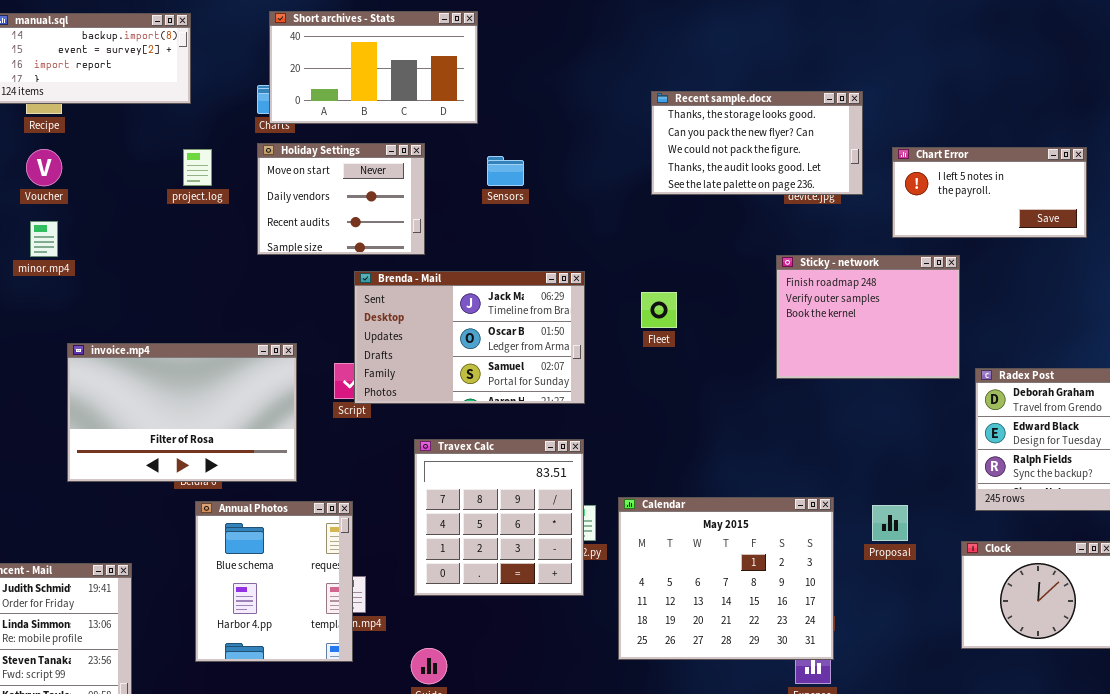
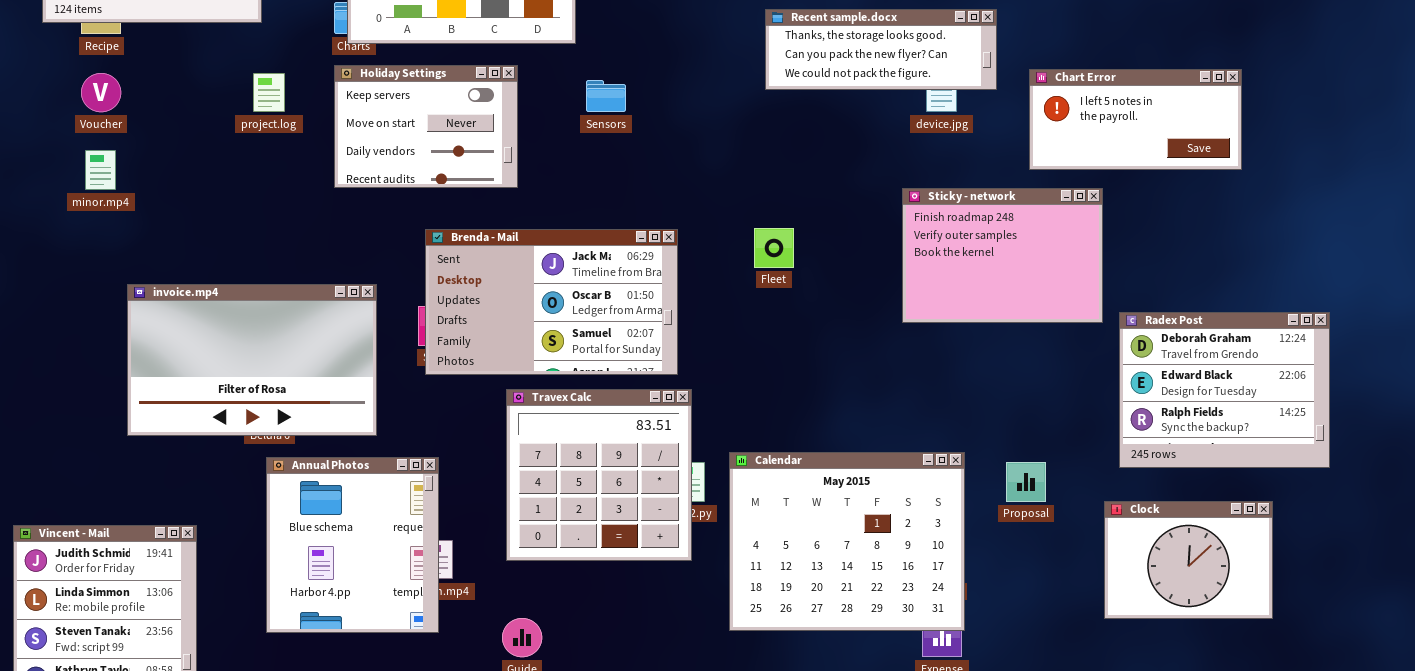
Recent sample.docx: [651,91,863,195] -> [765,9,997,90], resized
Holiday Settings: [257,143,425,255] -> [334,65,518,188], scrolled up 1 row
Brenda - Mail: [354,271,585,404] -> [425,229,678,375], moved

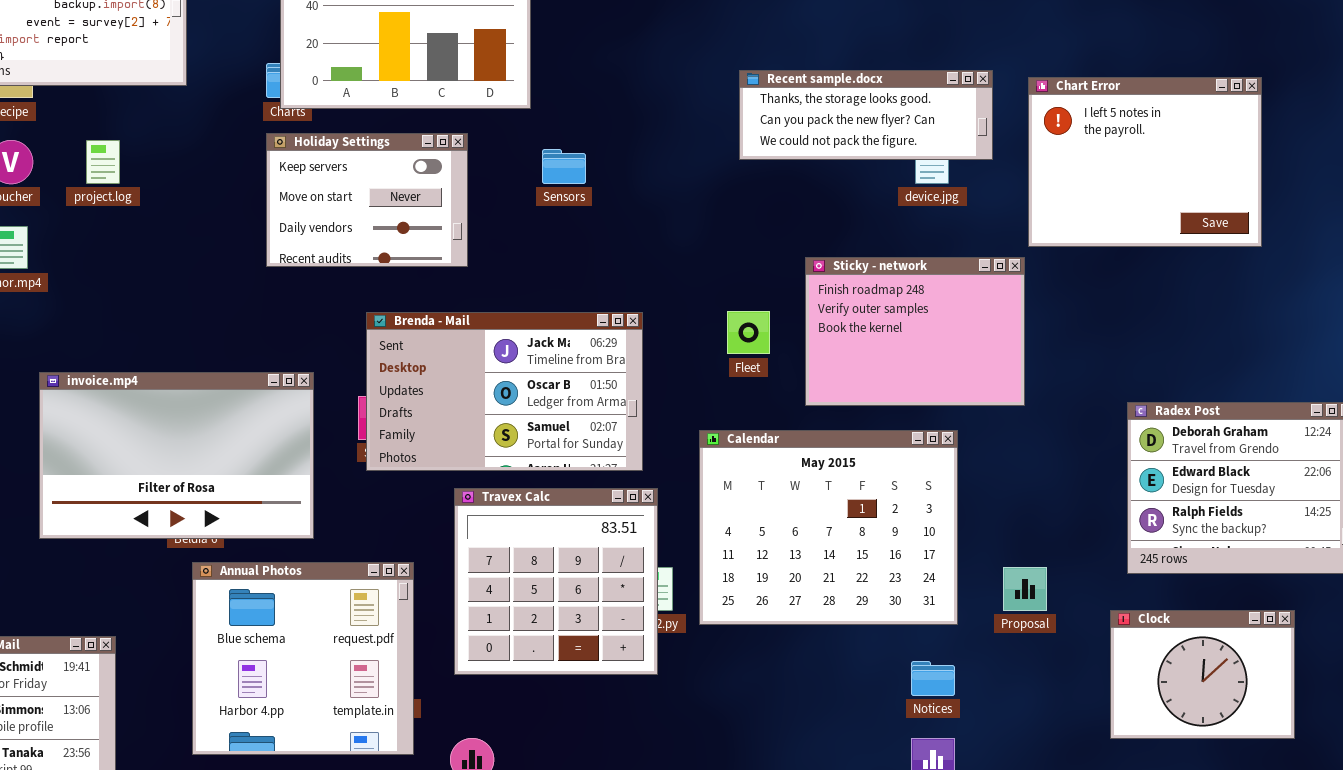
Chart Error: [1029,69,1242,170] -> [1028,77,1262,247], resized
project.log: [253,73,285,112] -> [86,140,120,184], moved
Sticky - network: [902,188,1103,323] -> [805,257,1025,406], moved
Calendar: [729,452,965,631] -> [699,430,958,625], moved
Annual Photos: [266,457,439,633] -> [192,562,414,755], resized

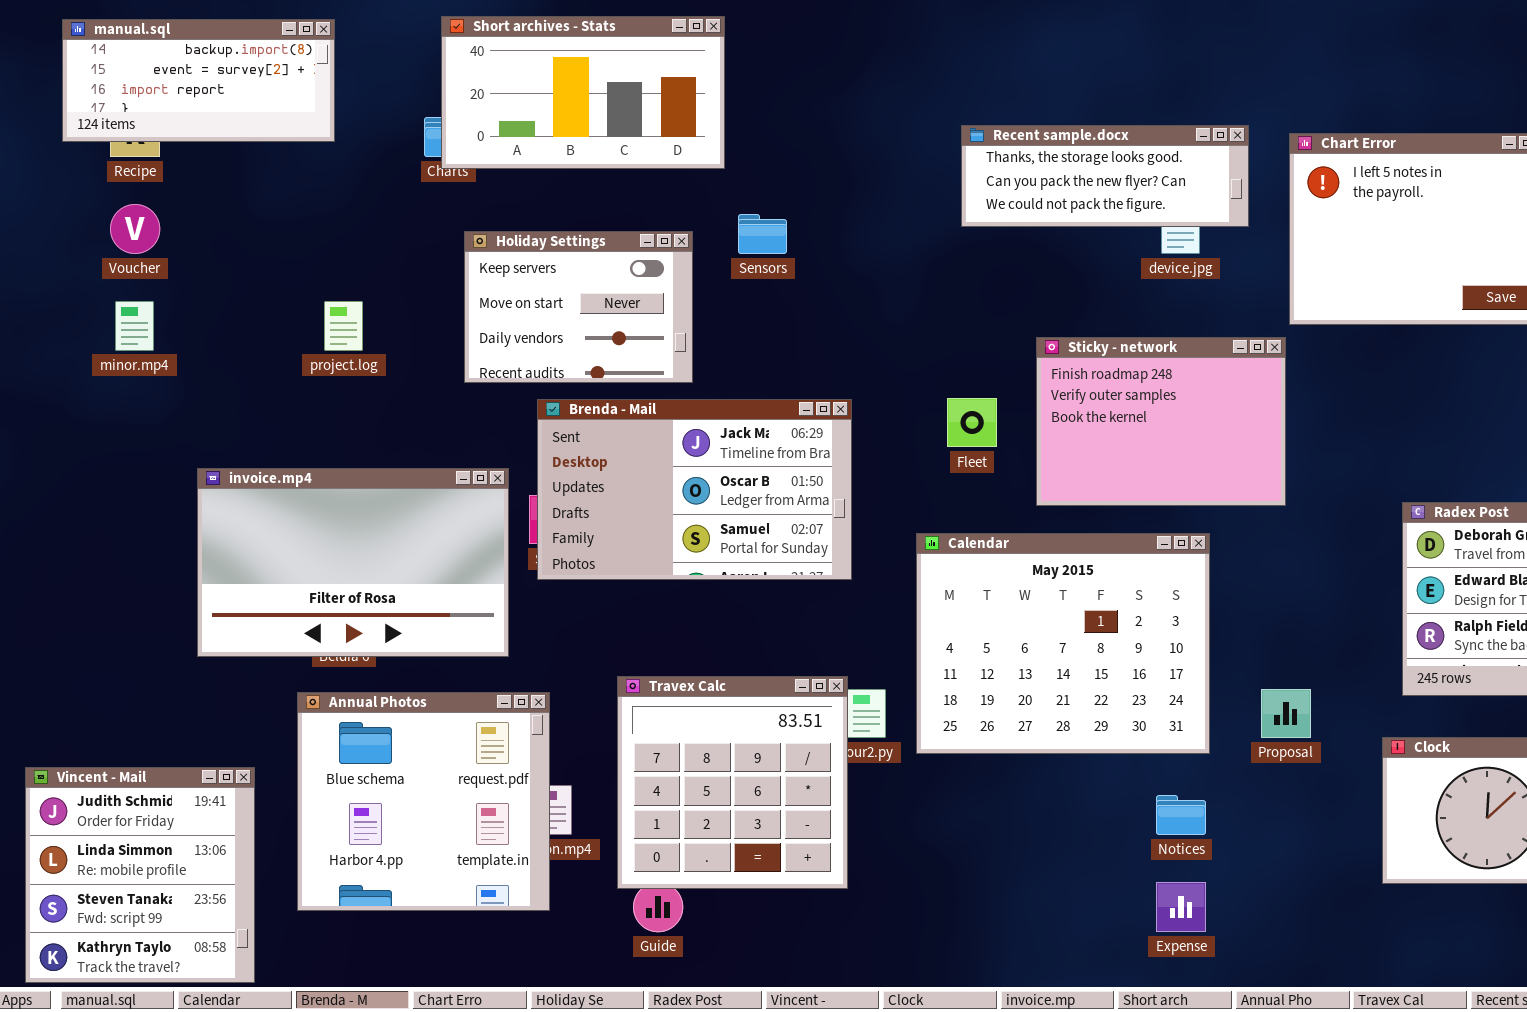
Holiday Settings: [266,133,468,267] -> [464,231,693,383], moved
project.log: [86,140,120,184] -> [324,301,363,351], moved
invoice.mp4: [39,372,314,539] -> [197,468,509,657], moved
Travex Calc: [454,488,658,675] -> [617,676,848,889], moved
Annual Photos: [192,562,414,755] -> [297,692,550,911], moved

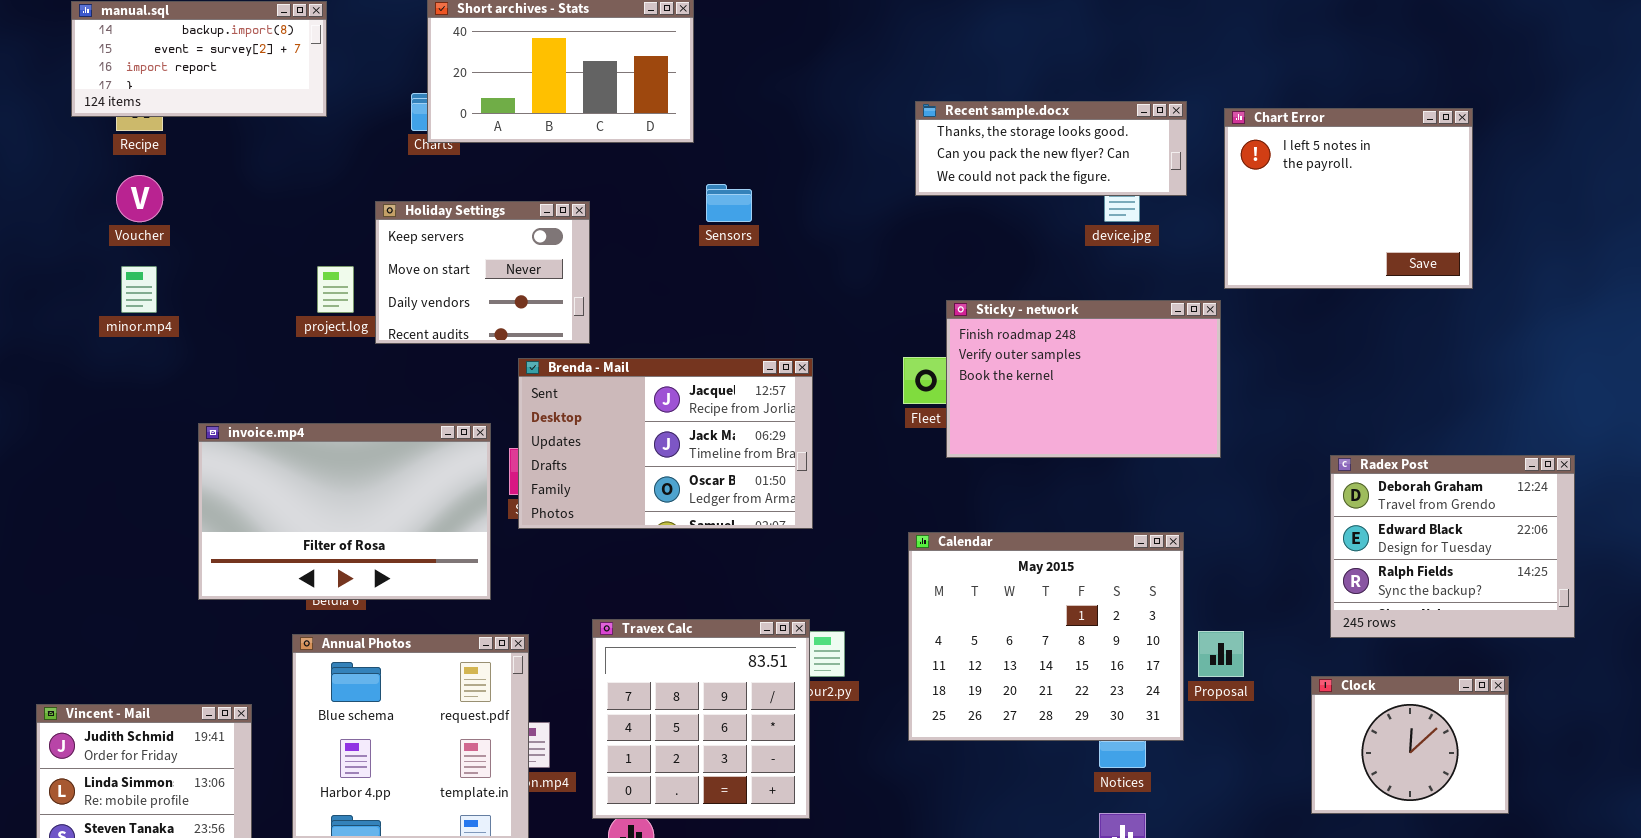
Holiday Settings: [464,231,693,383] -> [375,201,590,344], moved
Sticky - network: [1036,337,1286,506] -> [946,300,1221,458], resized
Brenda - Mail: [537,399,852,580] -> [518,358,813,529], scrolled up 1 row
Calendar: [916,533,1210,754] -> [908,532,1184,741], moved

